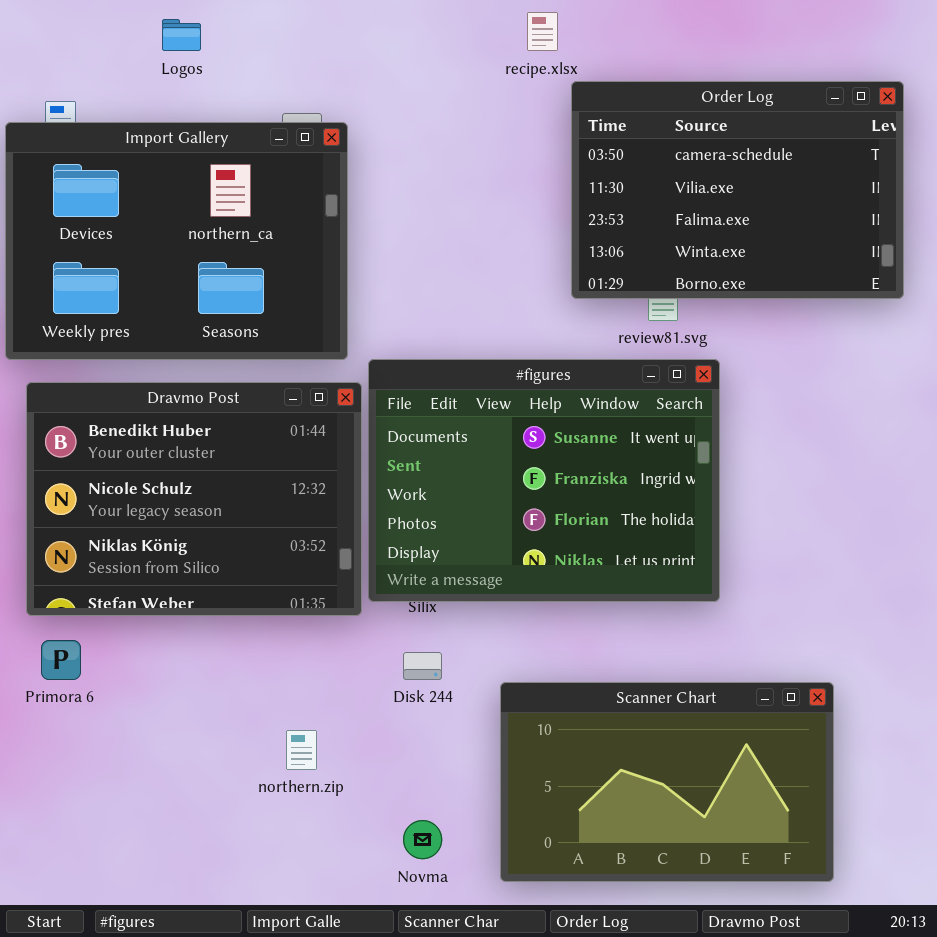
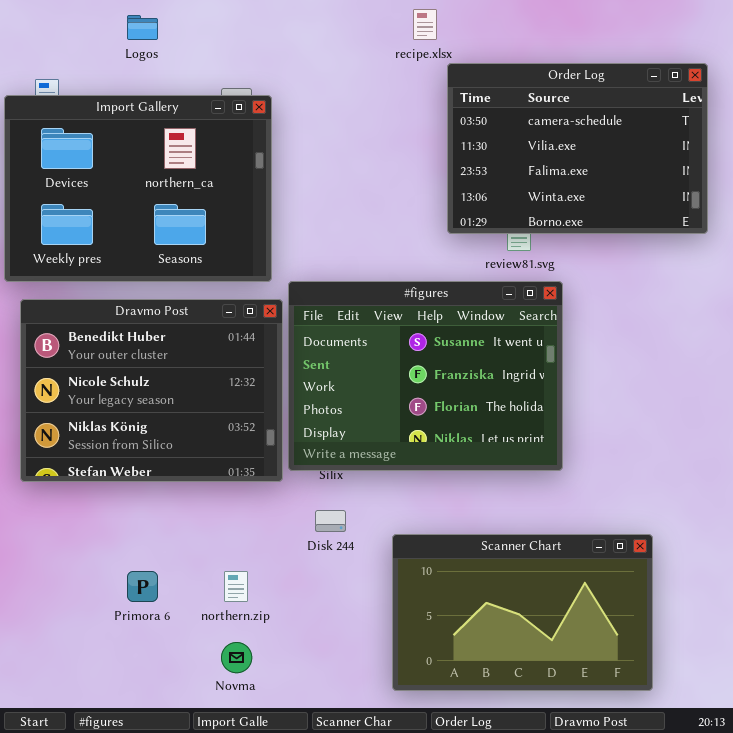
Primora 6: [41,640,81,680] -> [127,571,158,602], moved
Novma: [403,820,442,859] -> [221,642,252,673], moved

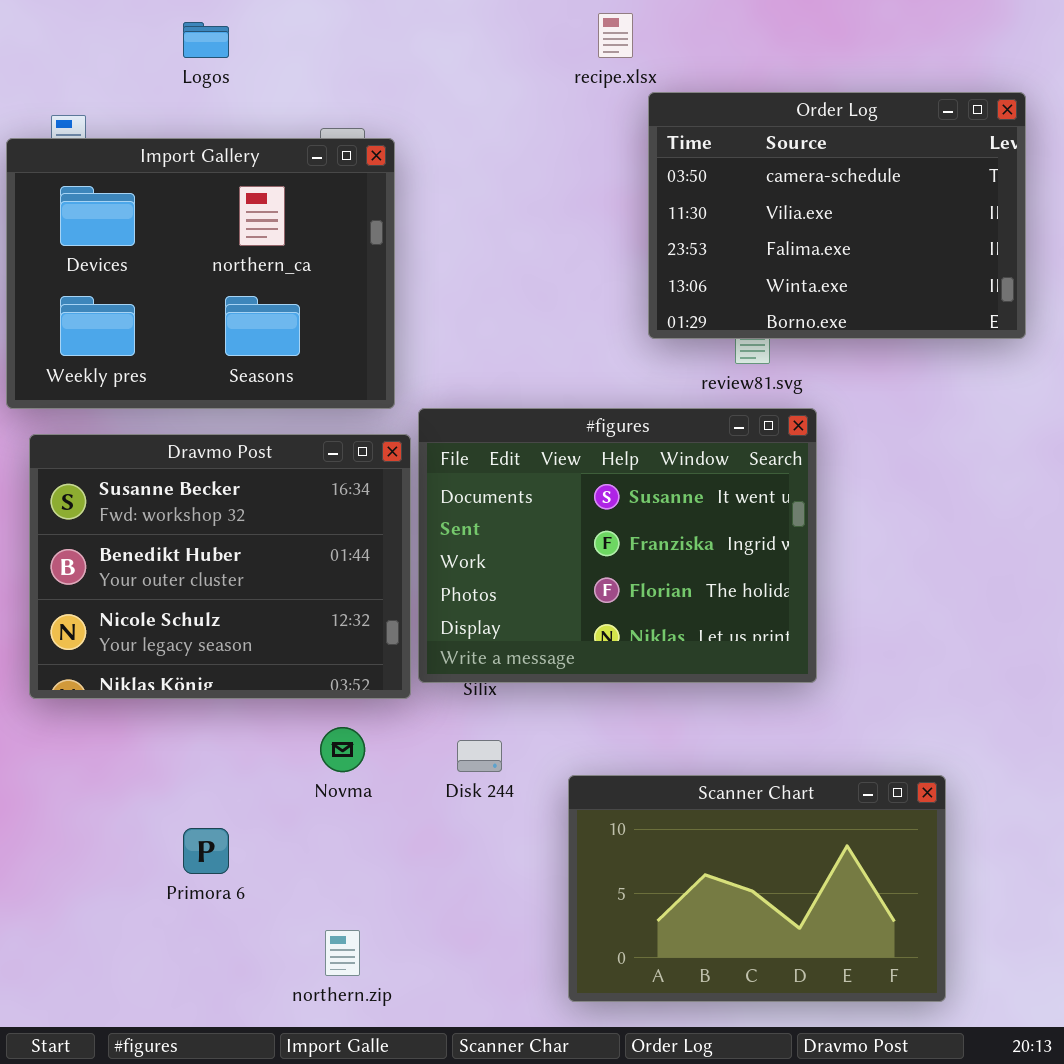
Dravmo Post: [20,299,283,482] -> [29,434,411,699], scrolled up 1 row
northern.zip: [224,571,248,602] -> [325,930,360,976], moved
Novma: [221,642,252,673] -> [320,727,365,772], moved

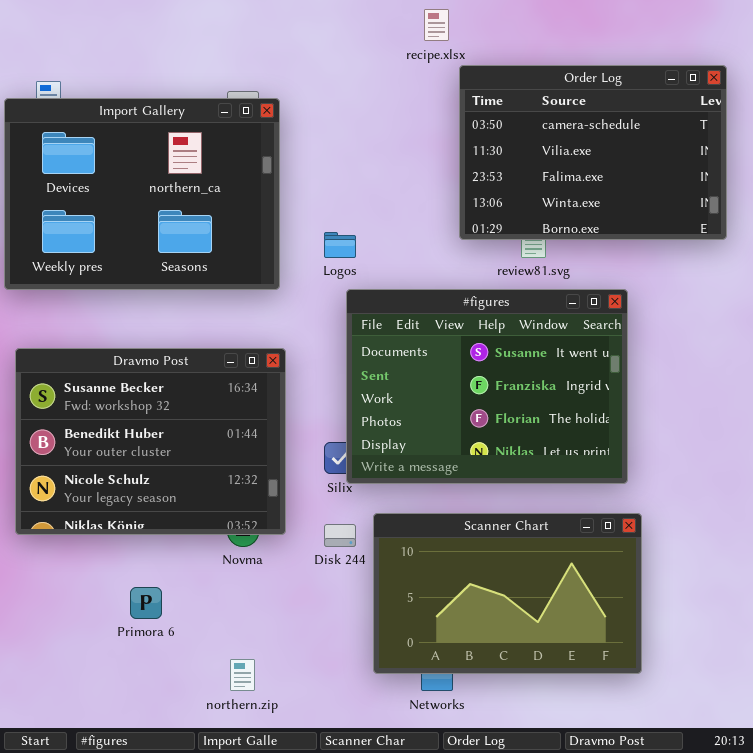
Logos: [183,22,229,58] -> [324,232,356,258], moved
#figures: [418,408,817,683] -> [346,289,628,484], moved
Dravmo Post: [29,434,411,699] -> [15,348,286,535], moved
Scanner Chart: [568,775,946,1002] -> [373,513,642,674], moved

